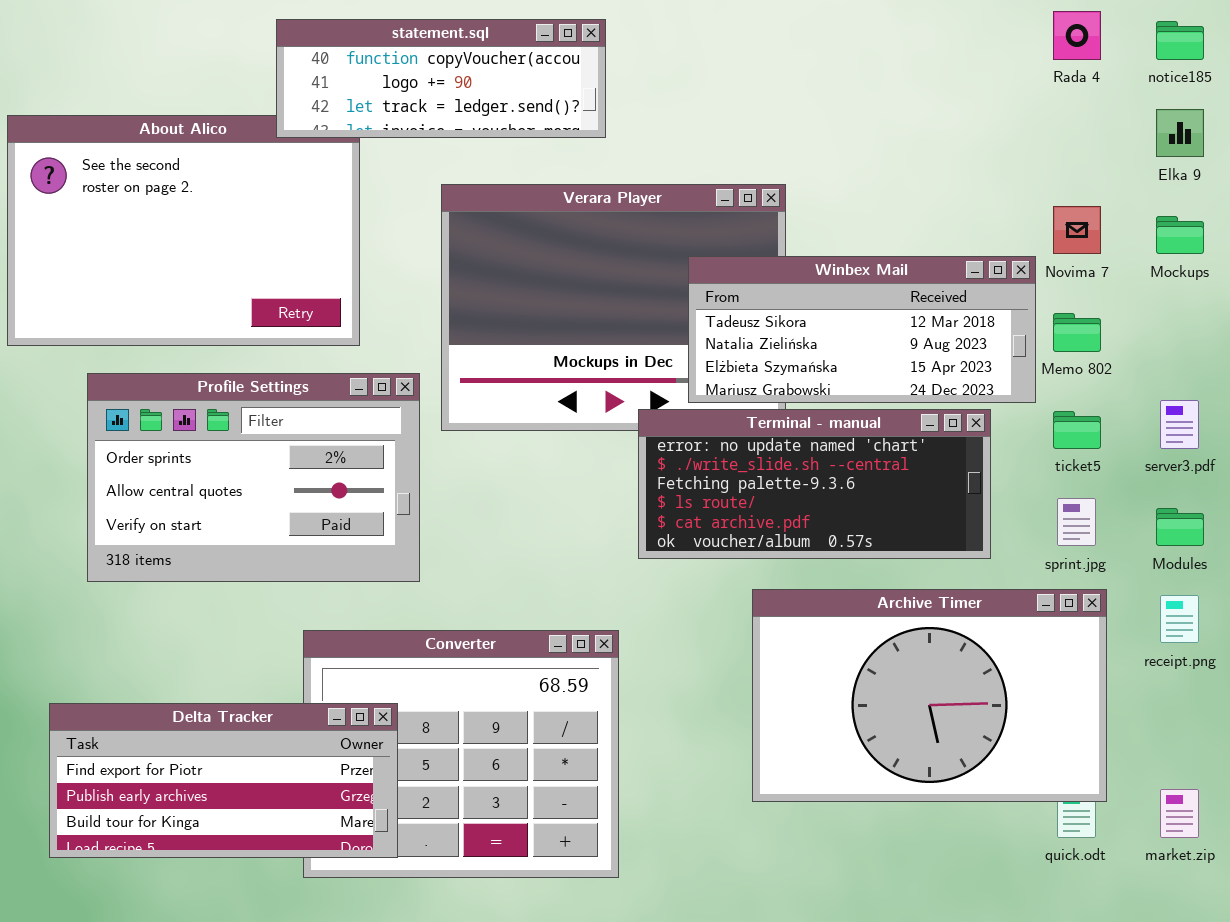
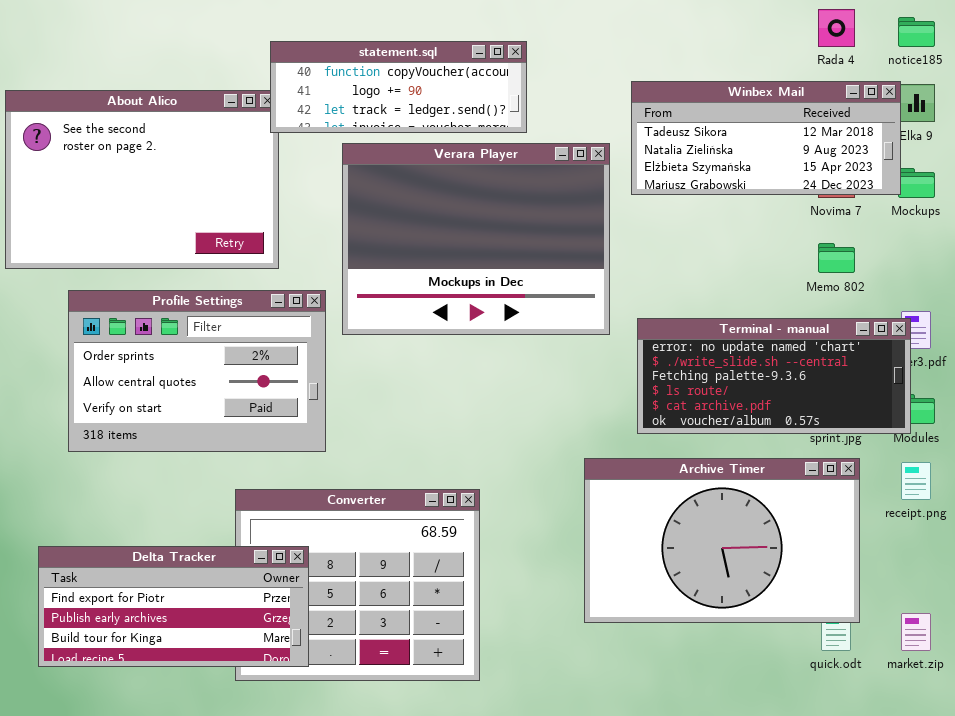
statement.sql: [276,19,606,138] -> [270,41,527,133], moved
Winbex Mail: [688,256,1036,403] -> [631,81,901,195], moved
Terminal - manual: [638,409,991,559] -> [637,318,911,434], moved

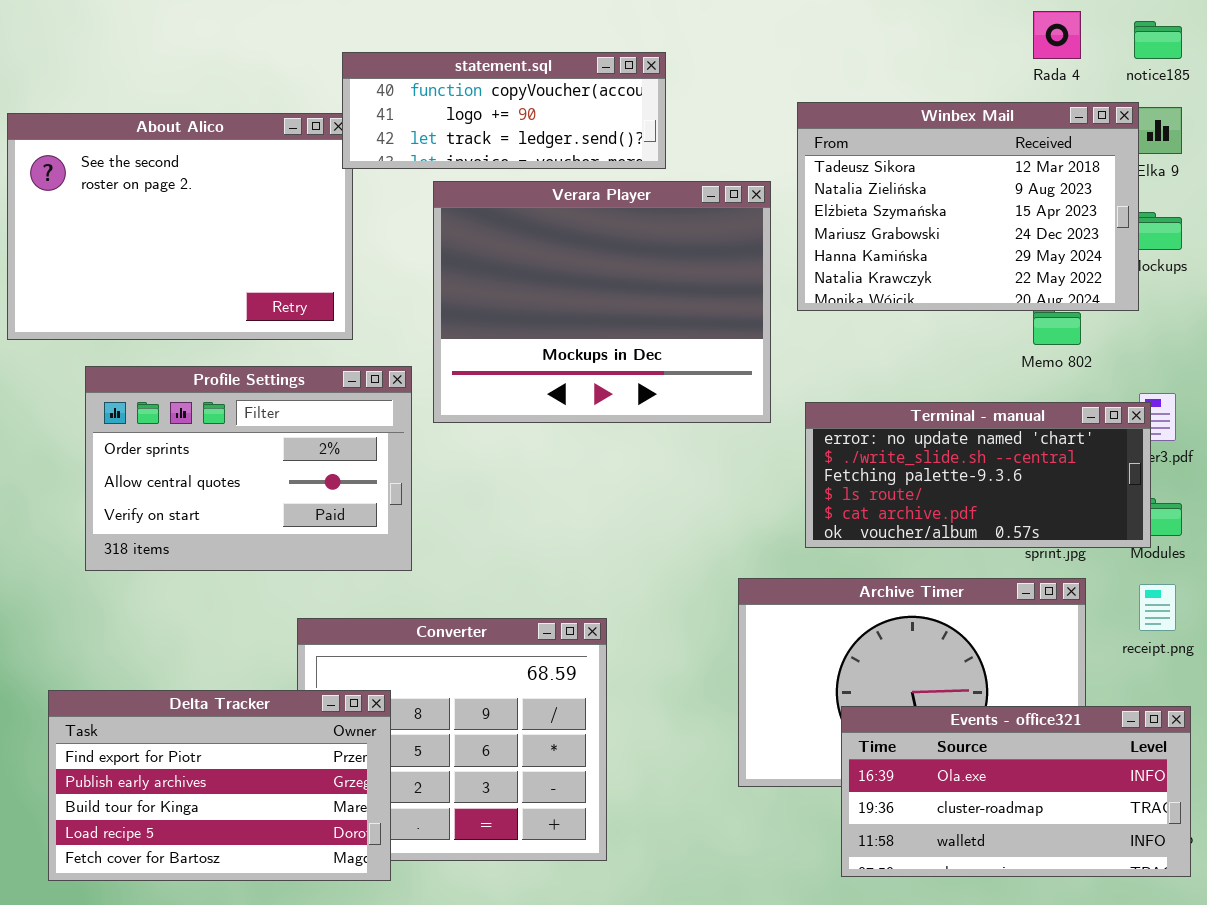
Winbex Mail: [631,81,901,195] -> [797,102,1139,311], resized
Delta Tracker: [38,546,309,667] -> [48,690,391,881], resized
Events - office321: none -> [841,706,1191,877], opened

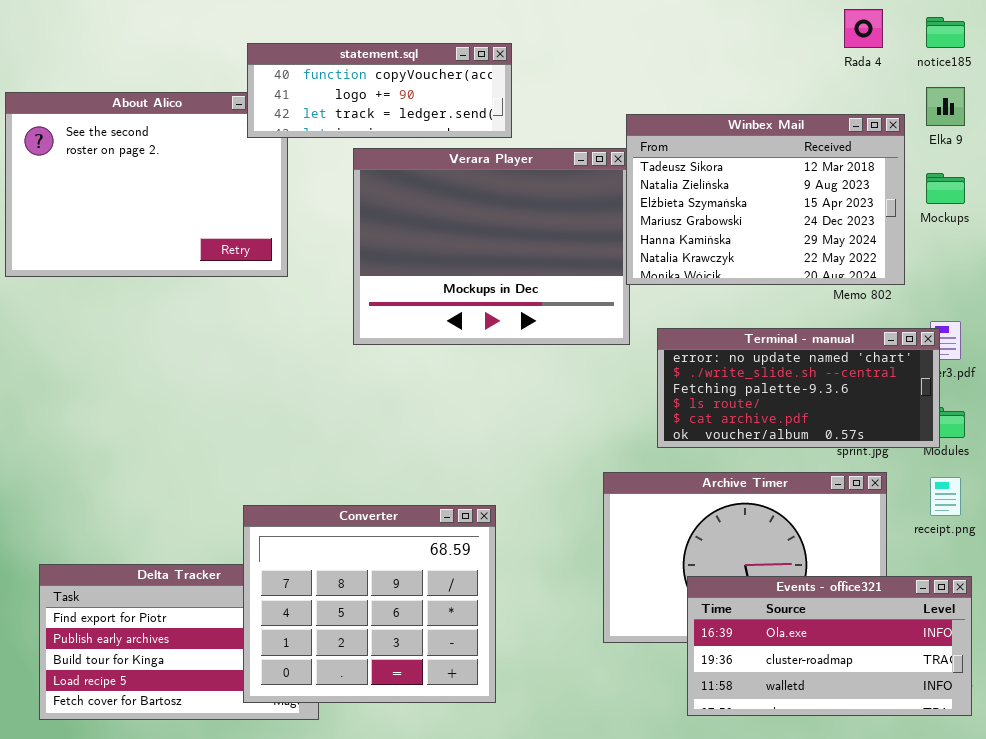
statement.sql: [342,52,666,169] -> [247,43,512,138], moved
Winbex Mail: [797,102,1139,311] -> [626,114,905,285], moved
Profile Settings: [85,366,412,571] -> none, closed
Converter: [297,618,607,861] -> [243,505,496,703], raised

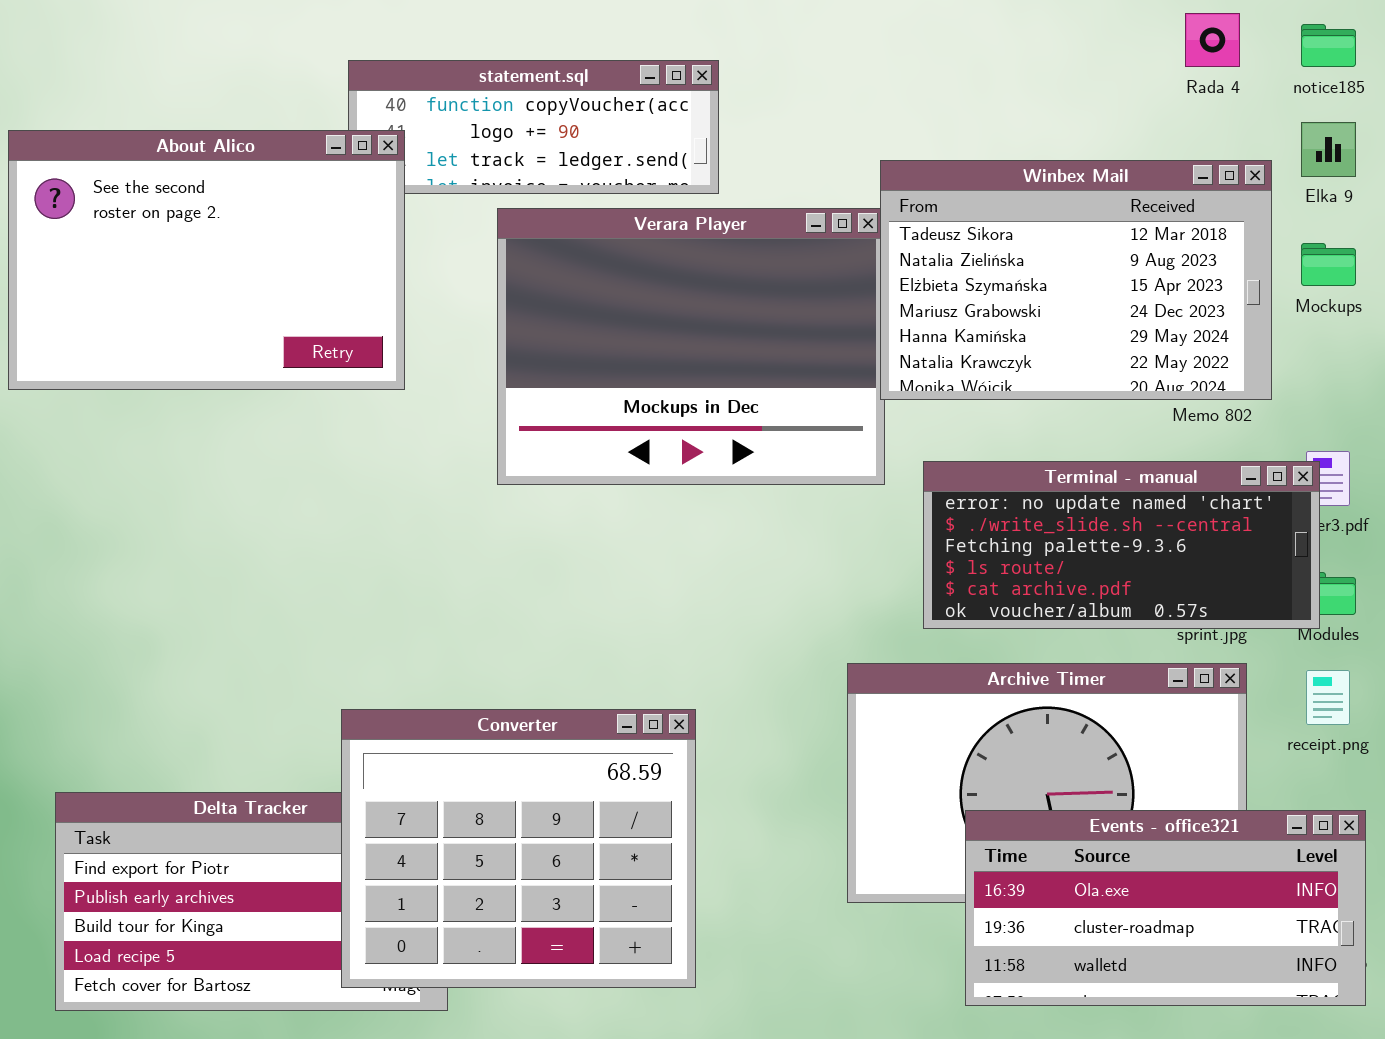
About Alico: [5,92,288,277] -> [8,130,405,390], raised

